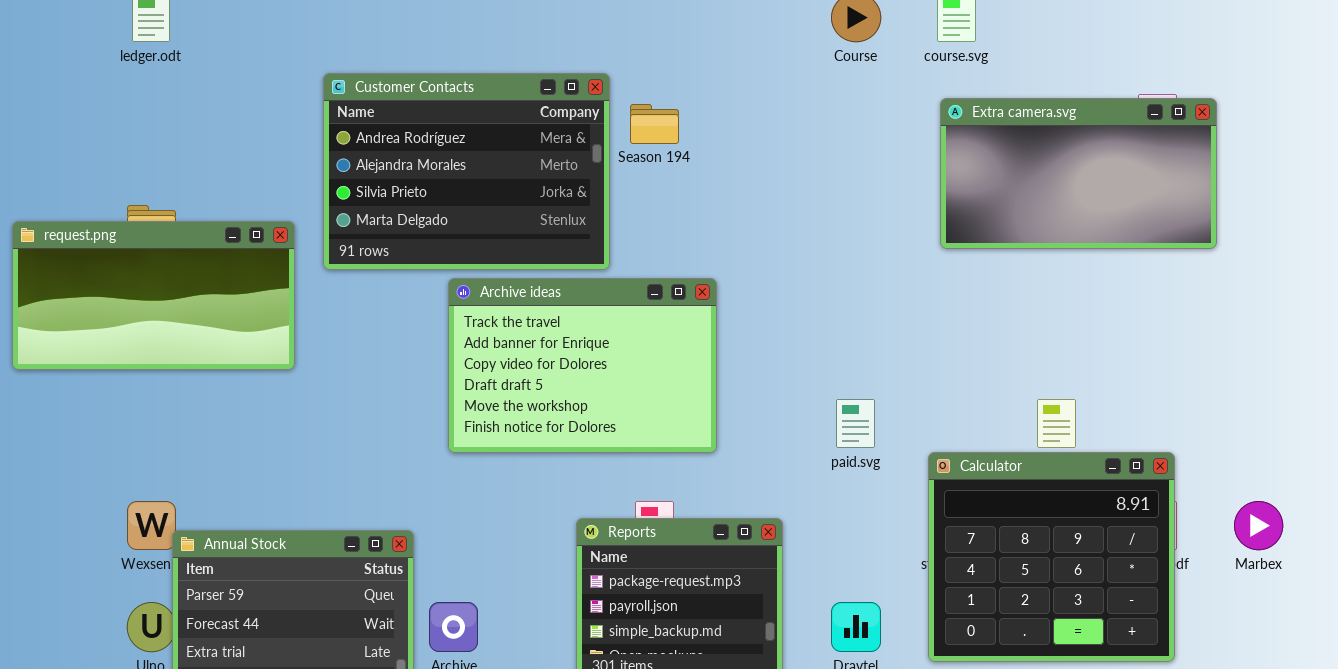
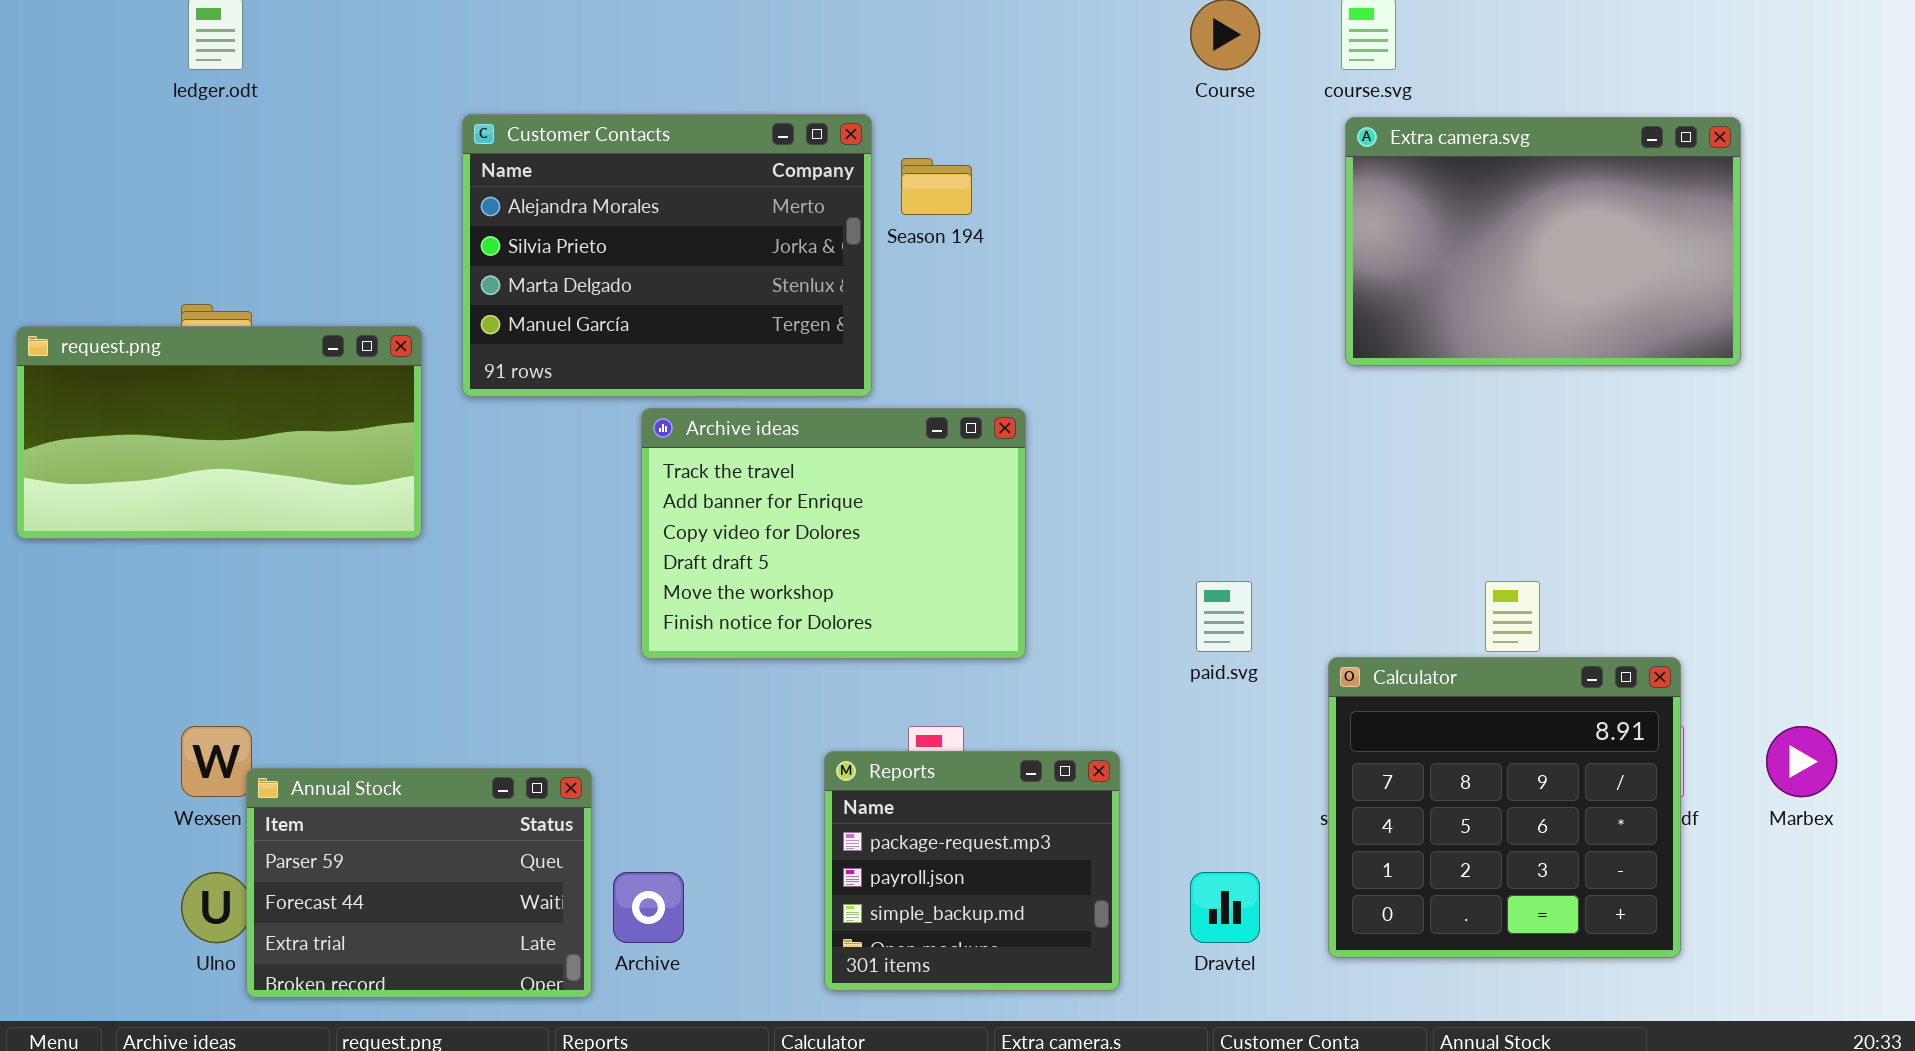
Customer Contacts: [323,73,610,270] -> [462,114,872,397], scrolled down 1 row
Extra camera.svg: [940,98,1217,249] -> [1345,117,1741,366], resized

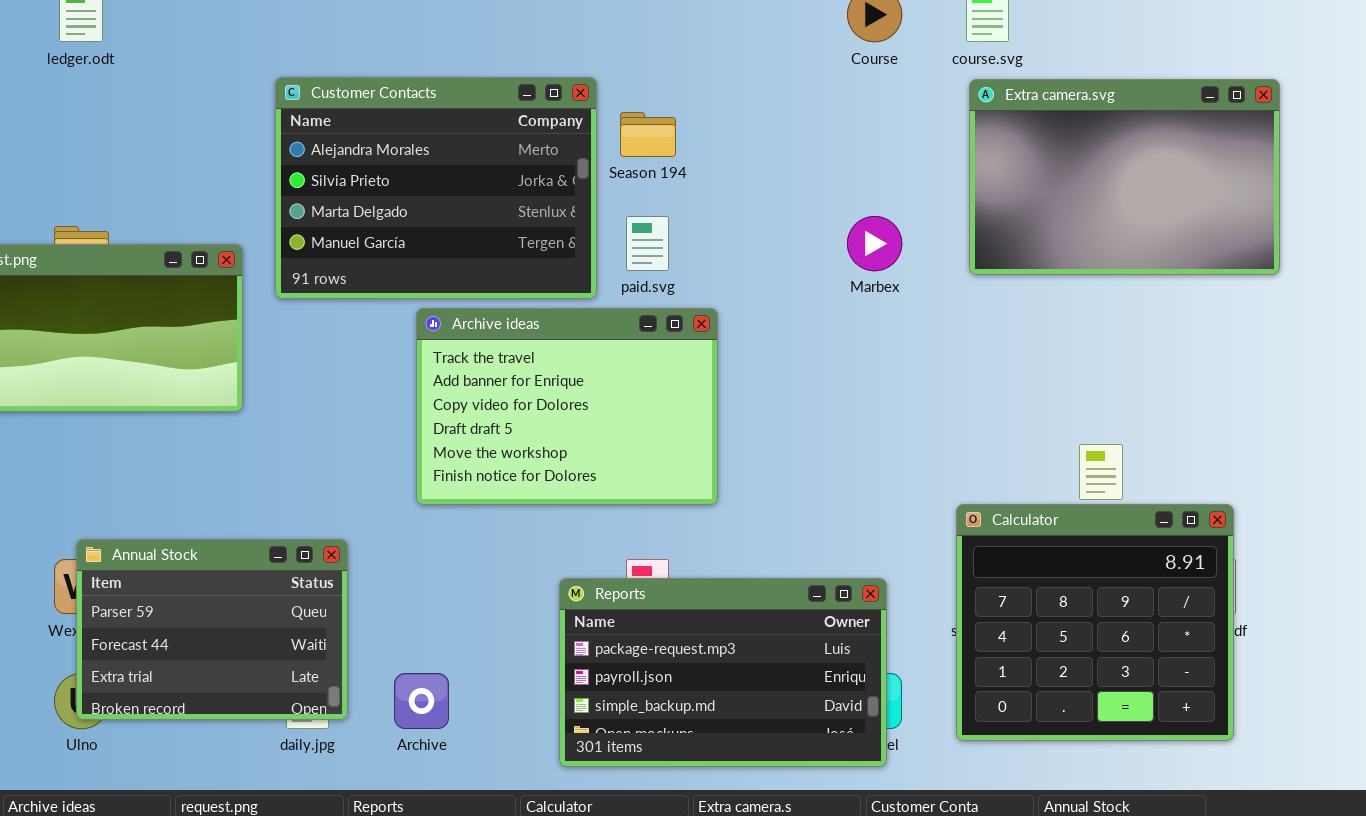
paid.svg: [1196,581,1252,652] -> [626,216,669,271], moved
Marbex: [1766,726,1837,797] -> [847,216,902,271], moved
Reports: [824,751,1120,991] -> [559,578,887,767], resized
Annual Stock: [246,768,592,998] -> [76,539,348,720], moved

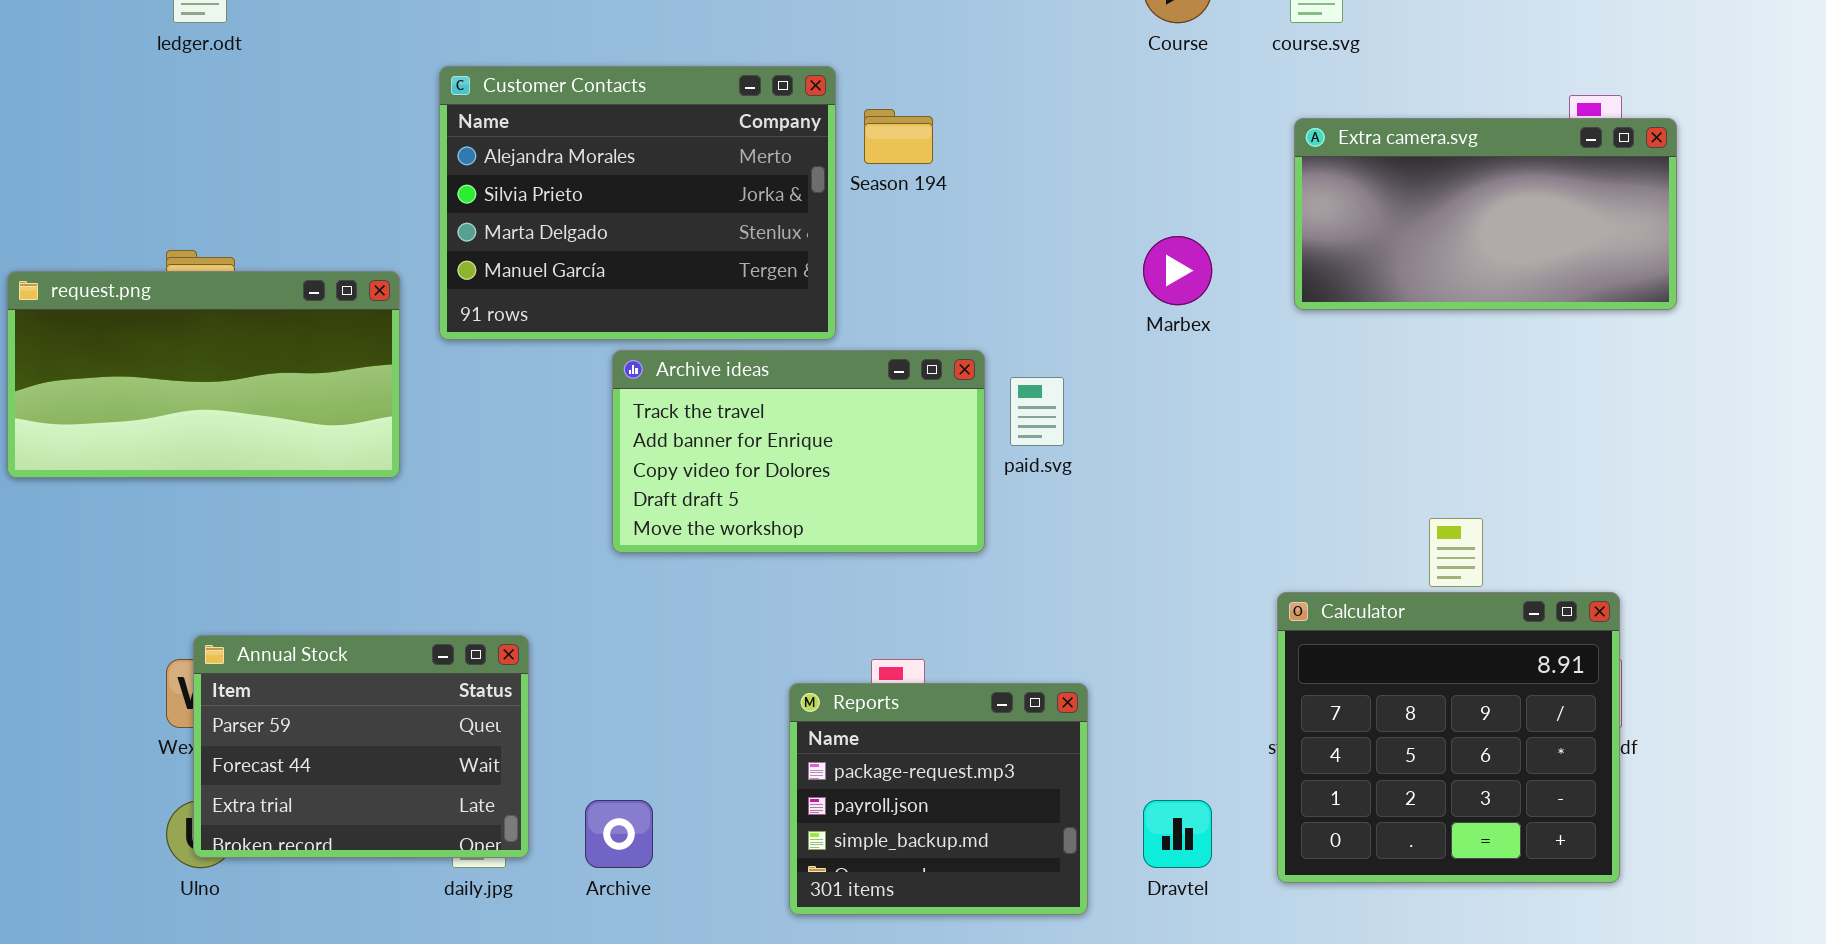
Extra camera.svg: [969,79,1280,275] -> [1294,118,1677,310], resized
paid.svg: [626,216,669,271] -> [1010,377,1064,446], moved
Archive ideas: [416,308,718,505] -> [612,350,985,553], resized
Reports: [559,578,887,767] -> [789,683,1088,915], resized

